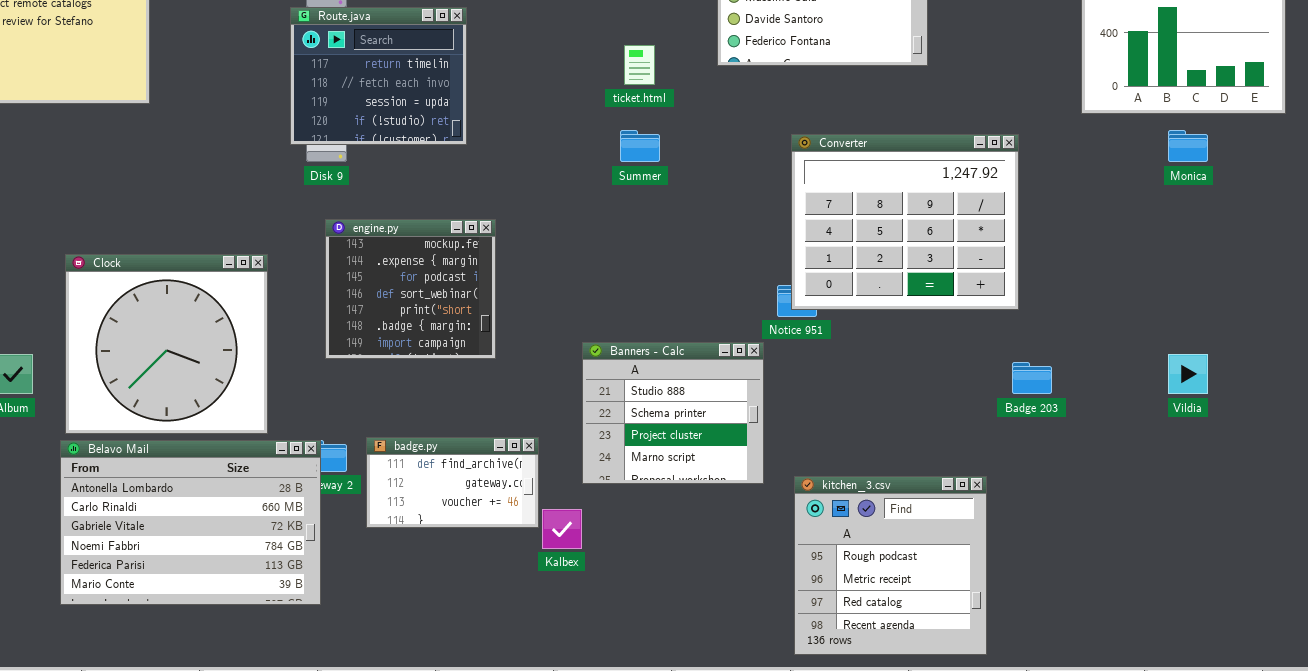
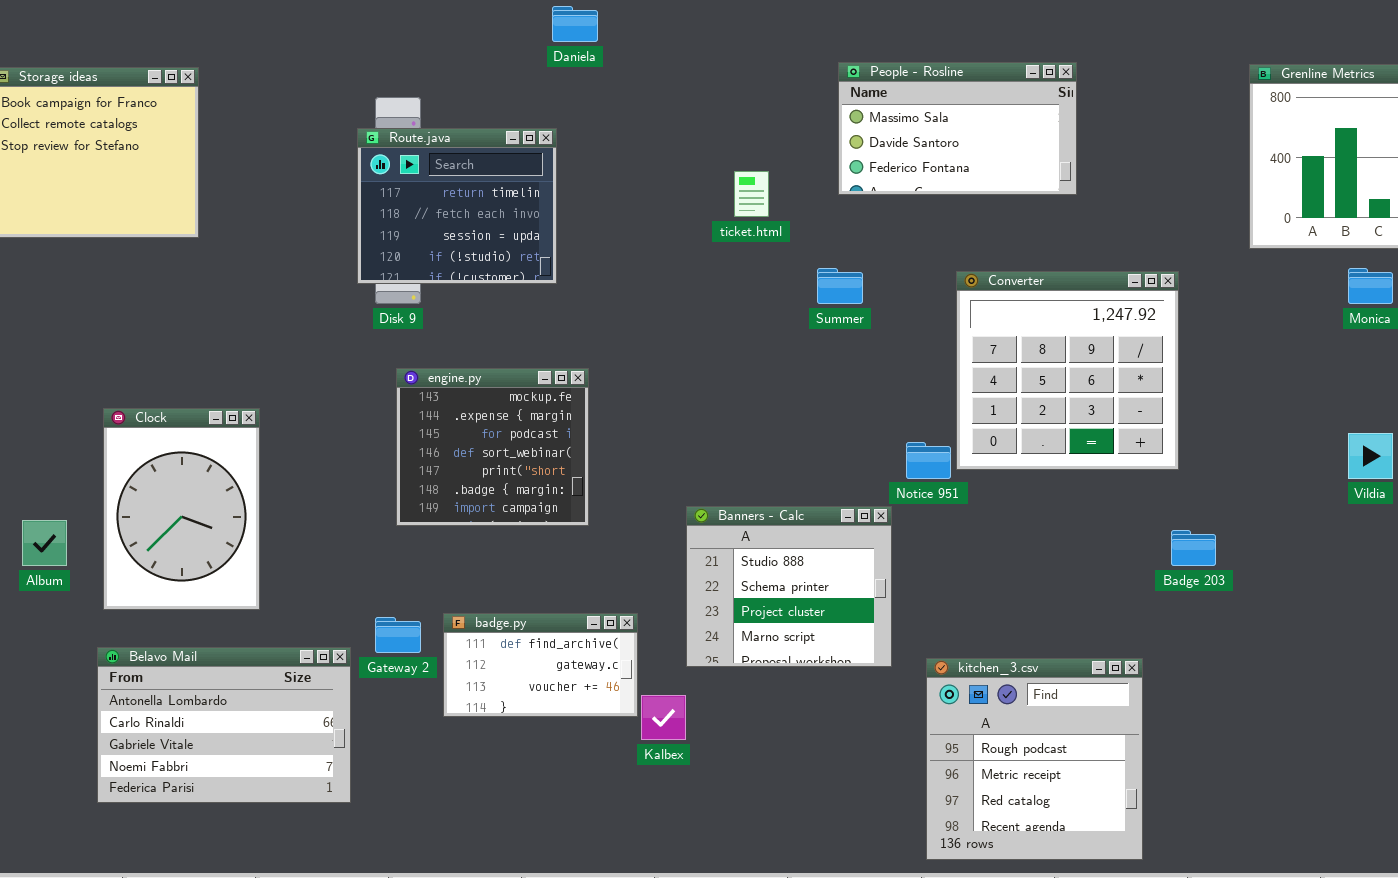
Summer: [620,130,660,162] -> [817,268,863,304], moved
Converter: [791,134,1019,310] -> [956,271,1179,470], resized
Clock: [65,254,268,434] -> [103,408,260,610], resized
Vildia: [1168,354,1208,394] -> [1348,433,1393,479], moved
Belavo Mail: [60,440,321,605] -> [97,647,351,803], resized

